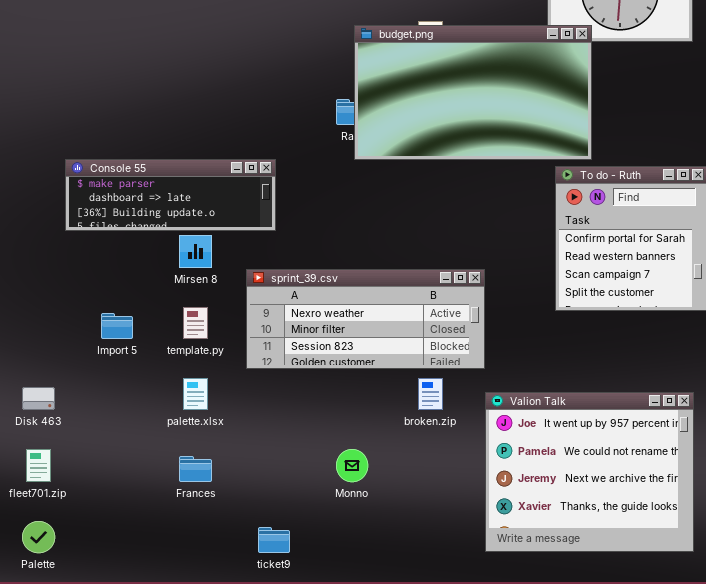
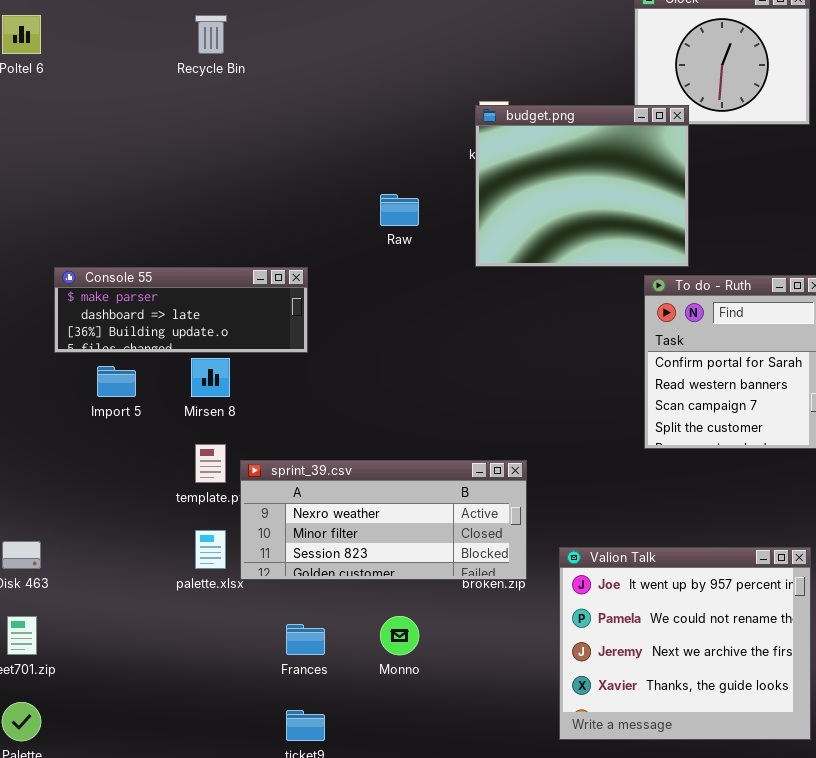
budget.png: [354,25,592,160] -> [475,105,689,267], resized
sprint_39.csv: [246,269,485,369] -> [240,460,527,580], moved
Import 5: [101,313,133,339] -> [97,366,136,397], moved
Frances: [179,456,212,482] -> [286,624,325,655], moved

